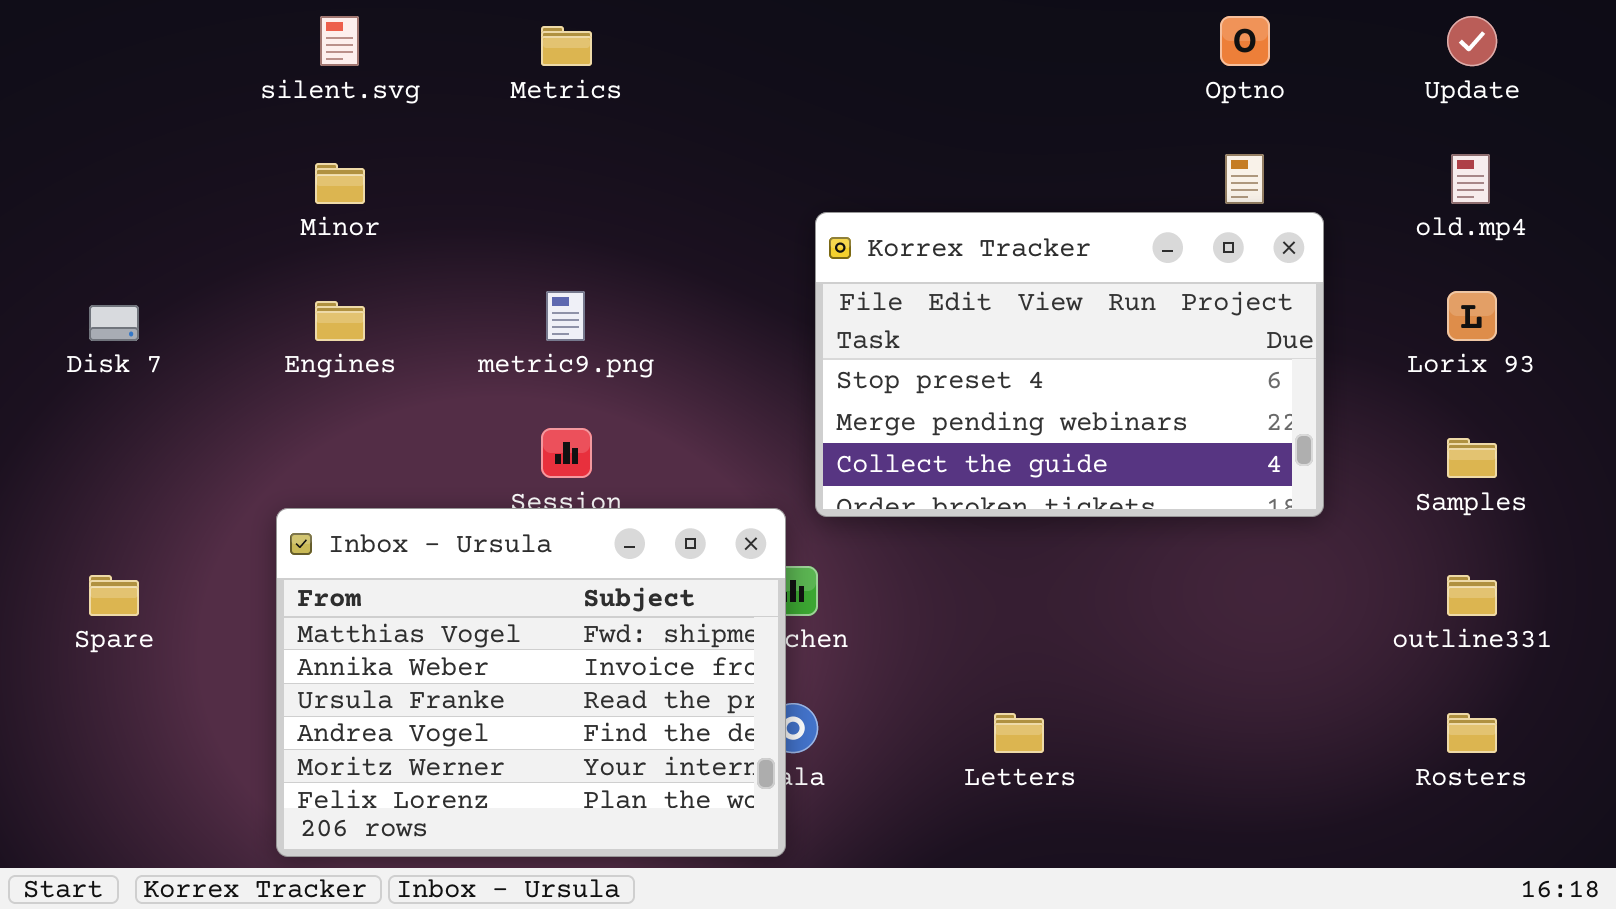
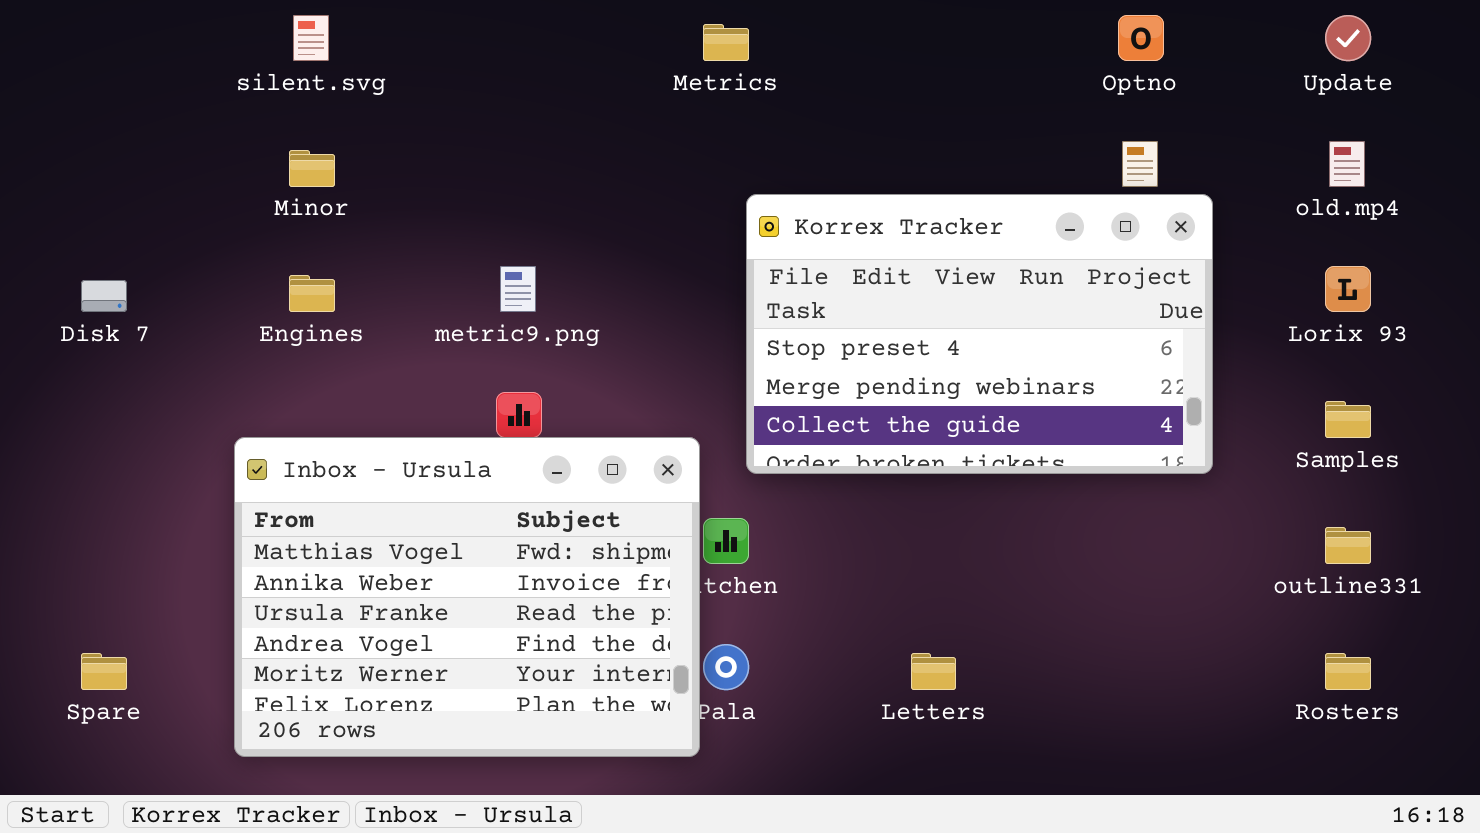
Metrics: [541,26,592,66] -> [703,24,749,61], moved
Inbox - Ursula: [276,508,786,857] -> [234,437,700,757], moved
Spare: [89,575,139,616] -> [81,653,127,690], moved

